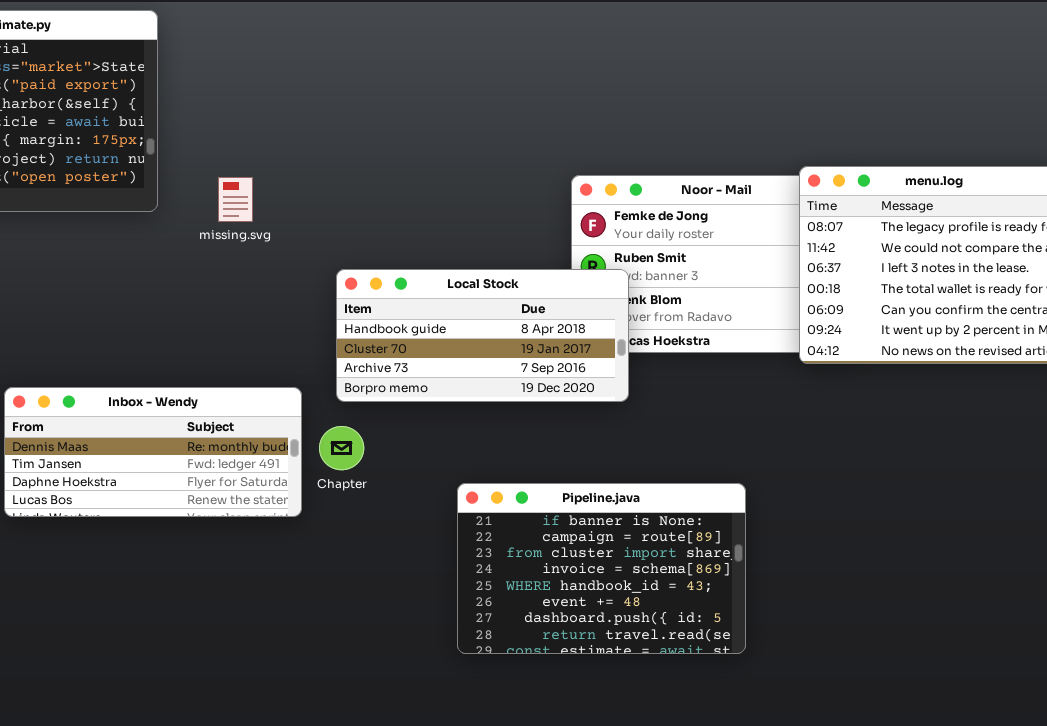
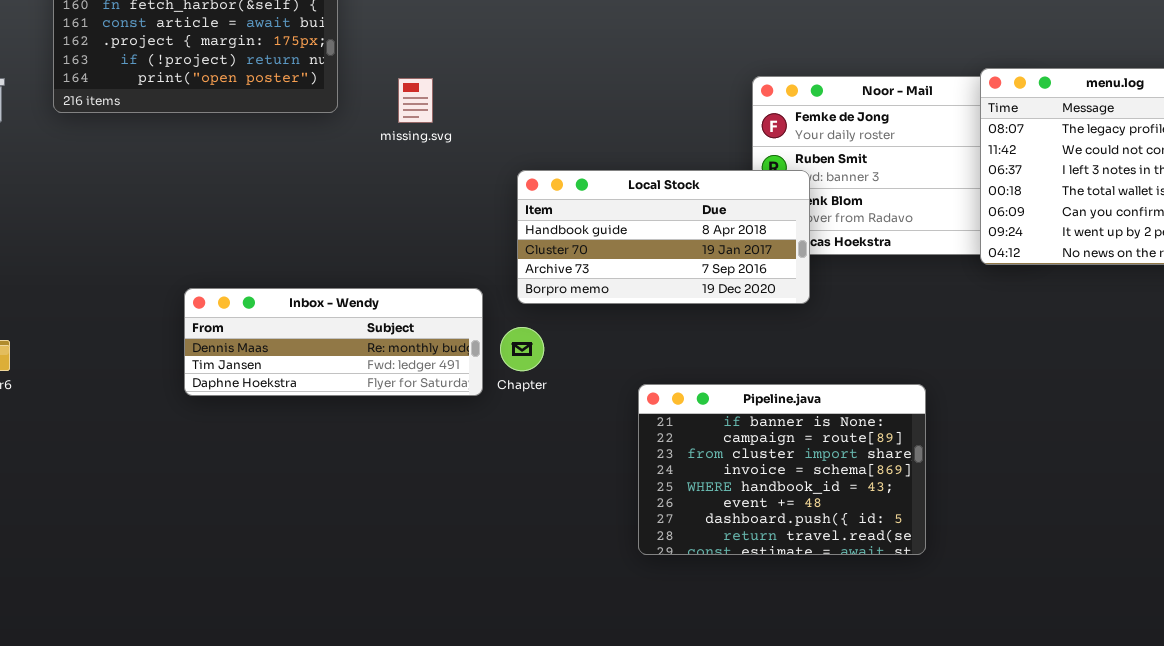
Inbox - Wendy: [4,387,302,517] -> [184,288,483,396], resized

